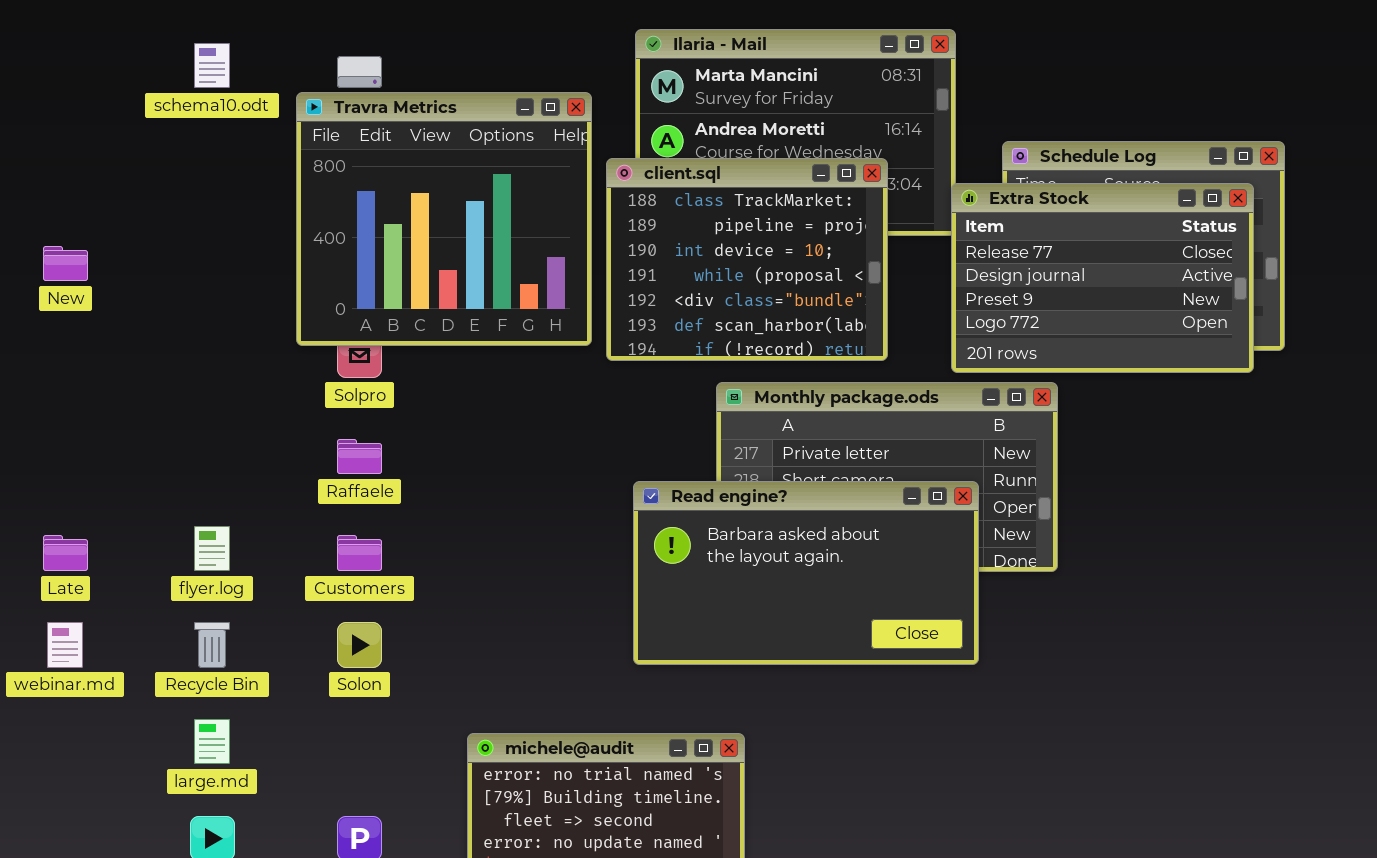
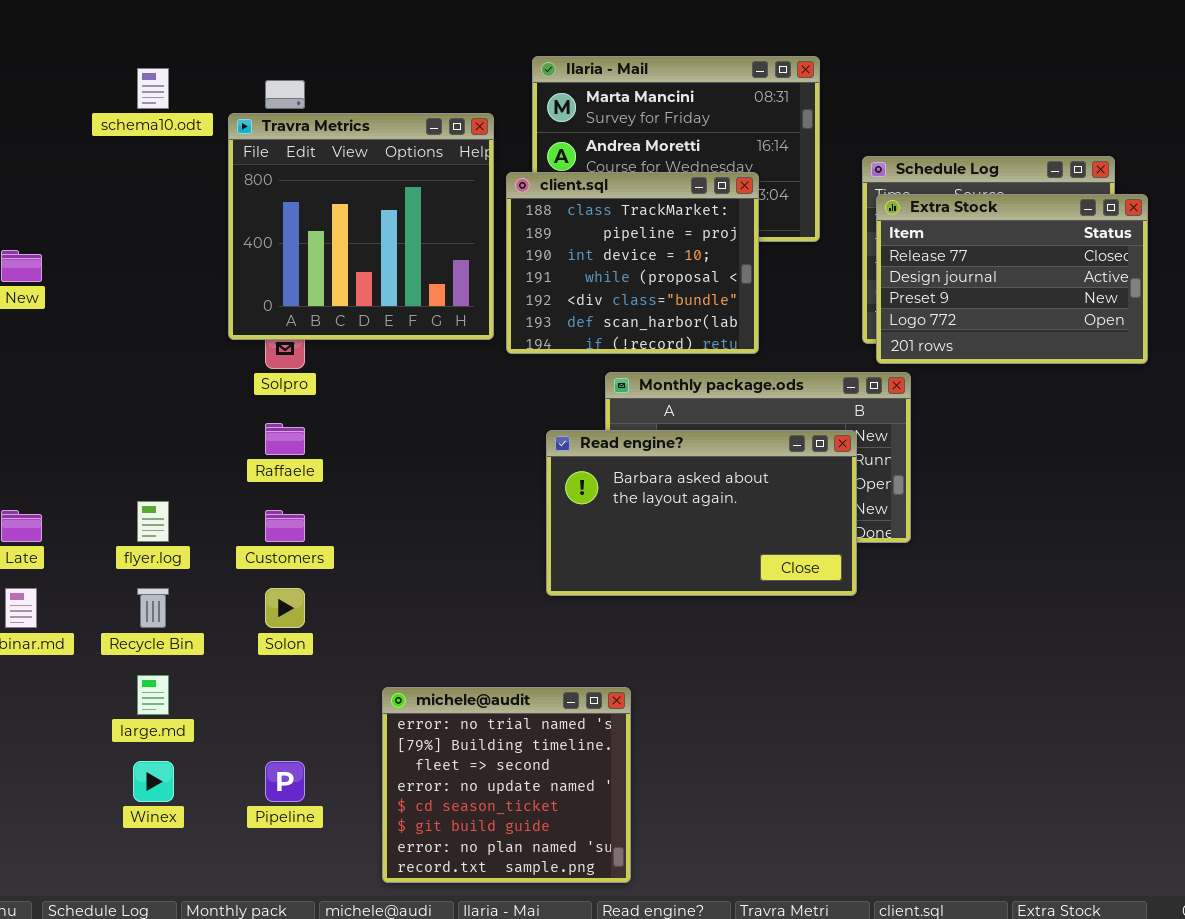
Extra Stock: [951,183,1254,373] -> [876,194,1148,364], moved
Read engine?: [633,481,979,665] -> [546,430,857,596], moved

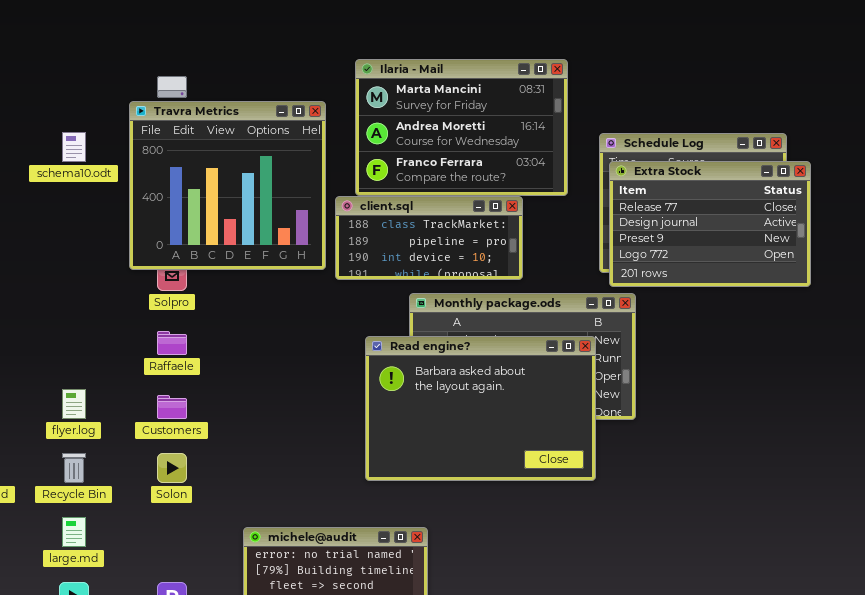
schema10.odt: [137,68,169,109] -> [62,132,86,162], moved
client.sql: [506,172,759,354] -> [335,196,523,280], resized
Read engine?: [546,430,857,596] -> [365,336,596,481], resized

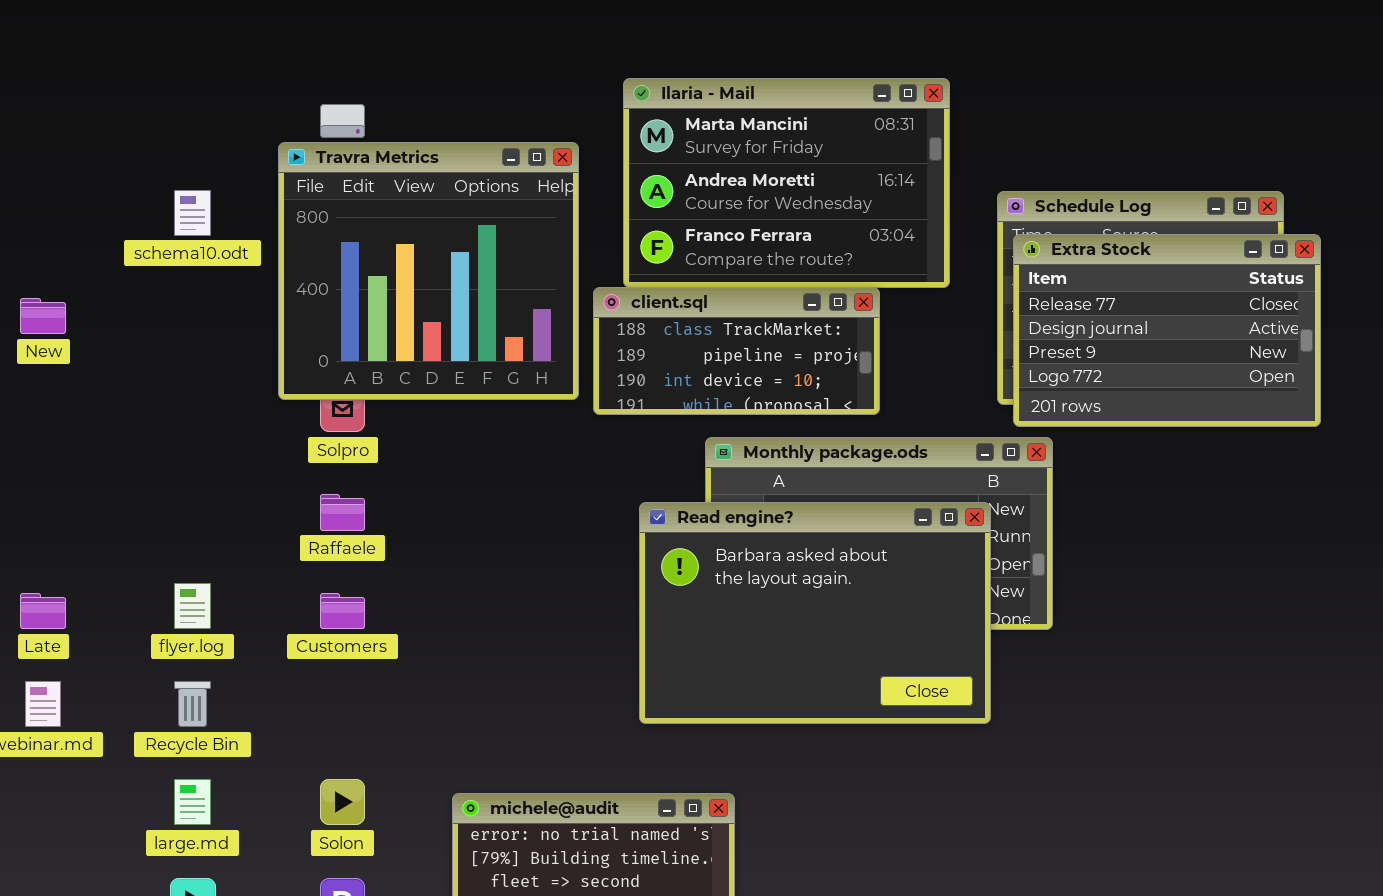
Solon: [157,453,187,483] -> [320,779,365,825], moved

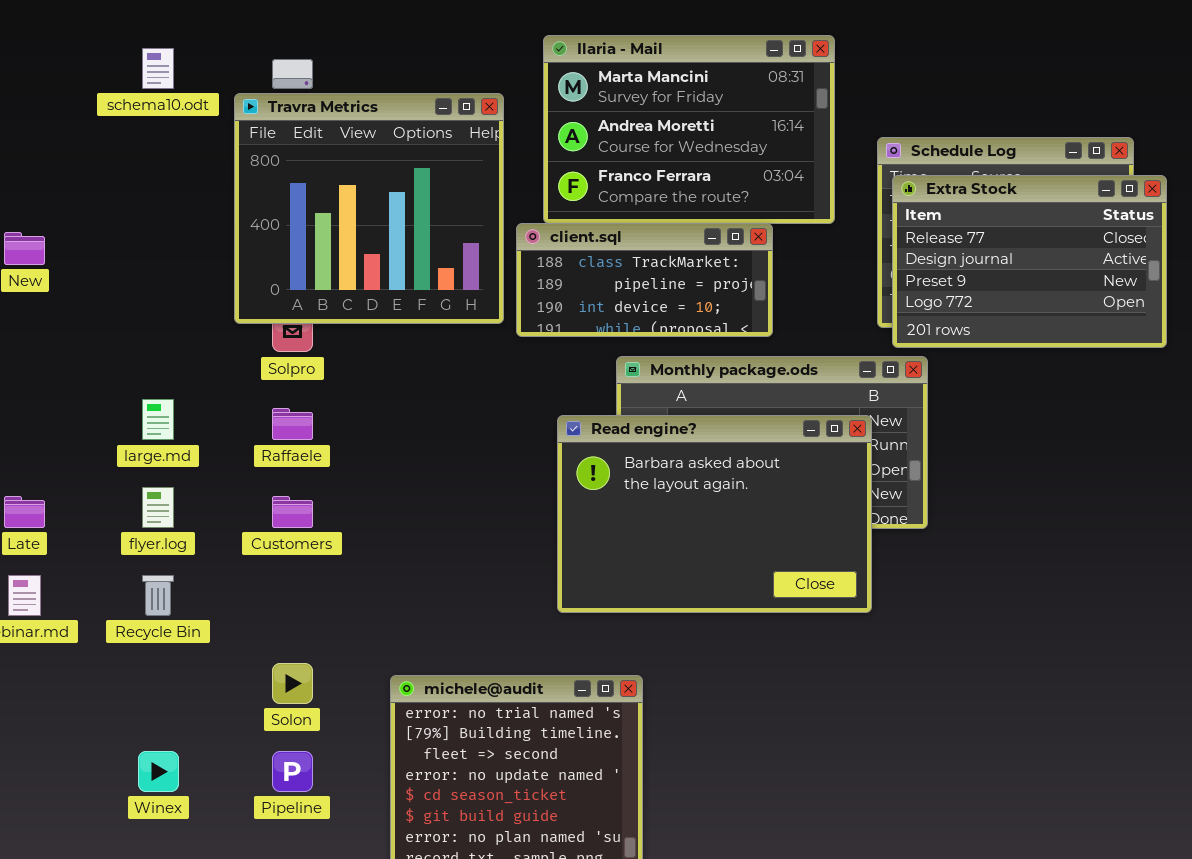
schema10.odt: [174,190,211,236] -> [142,48,174,89], moved
large.md: [174,779,211,825] -> [142,399,174,440], moved

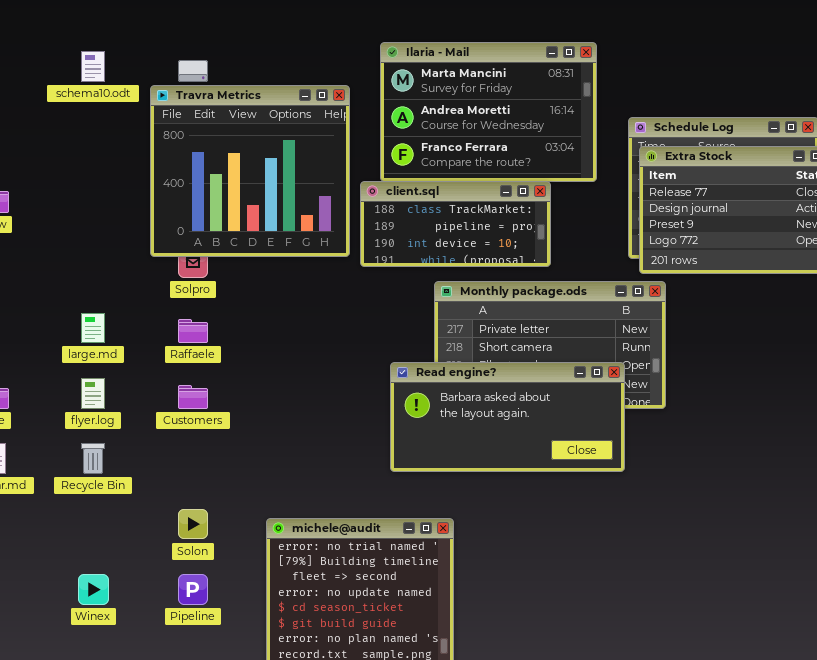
Read engine?: [557,415,872,613] -> [390,362,625,472], resized

